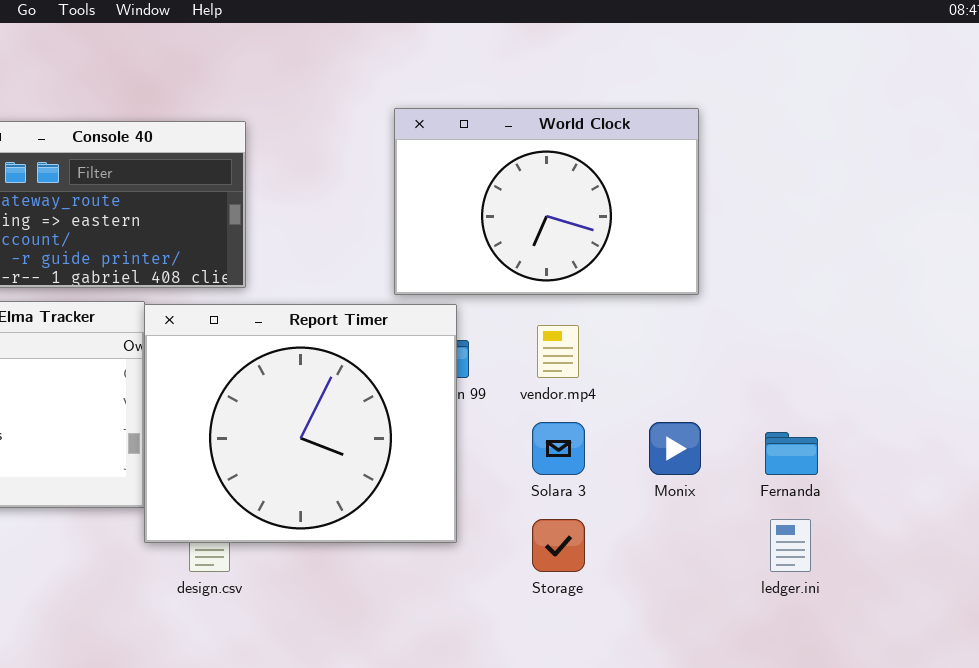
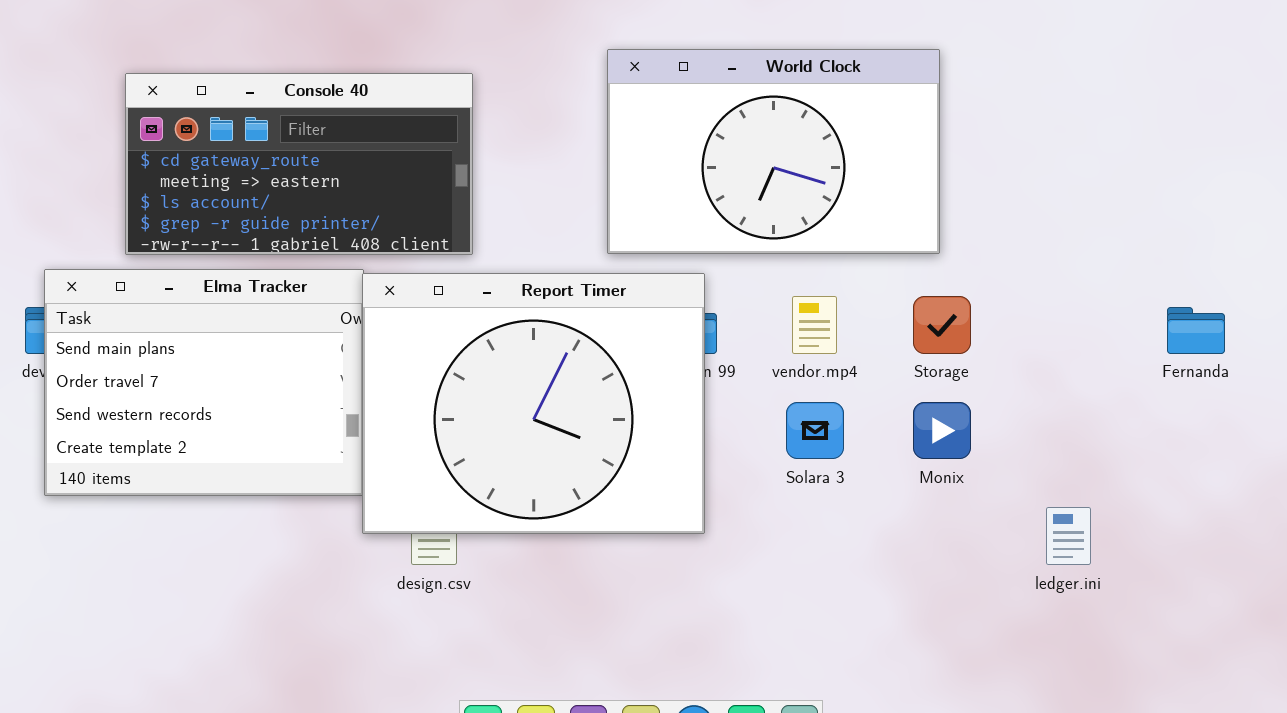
World Clock: [394,108,699,295] -> [607,49,940,254], moved
Fernanda: [765,432,818,475] -> [1167,307,1225,354], moved
Storage: [532,519,585,572] -> [913,296,971,354], moved

